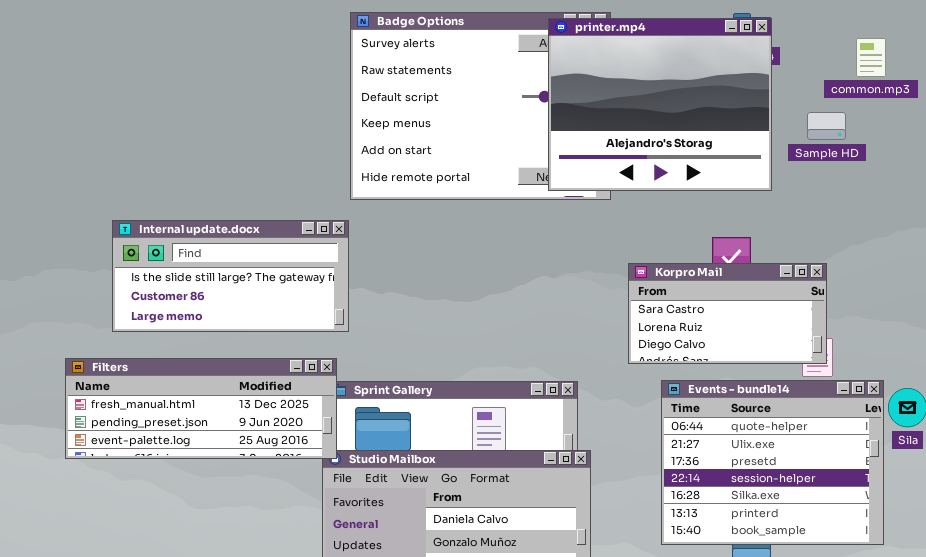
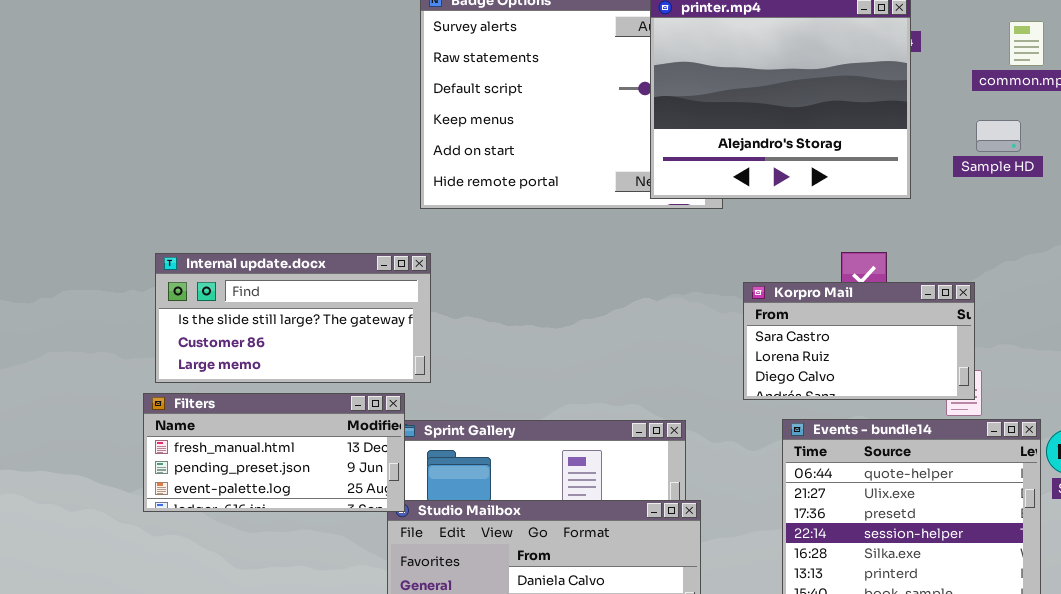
Sample HD: [807,112,846,140] -> [976,120,1021,152], moved
Internal update.docx: [112,220,349,332] -> [155,253,431,383], moved
Filters: [65,358,337,459] -> [143,393,405,512], resized

